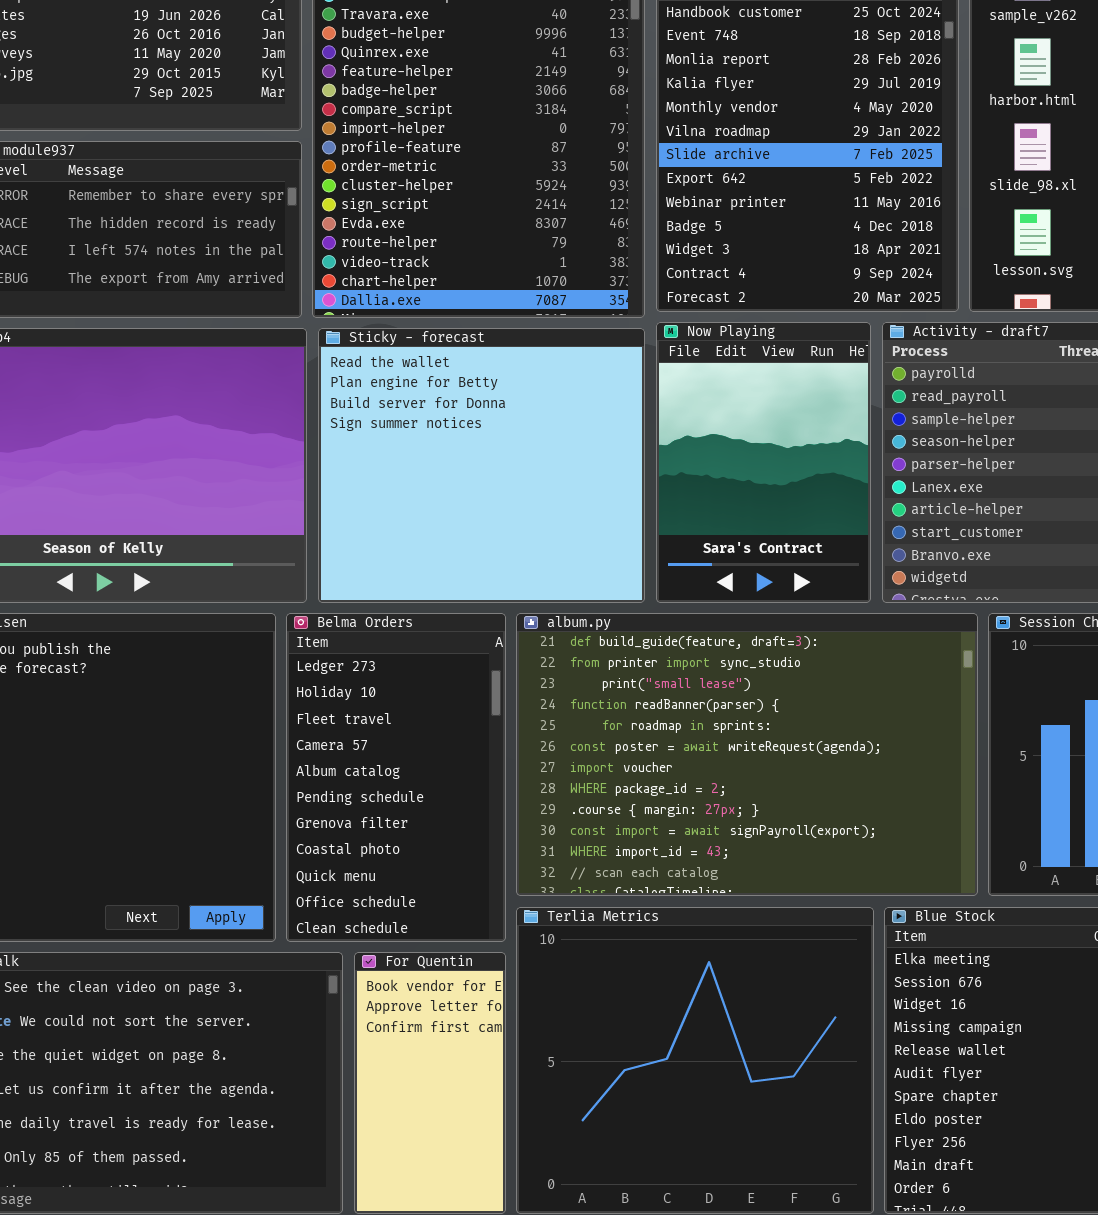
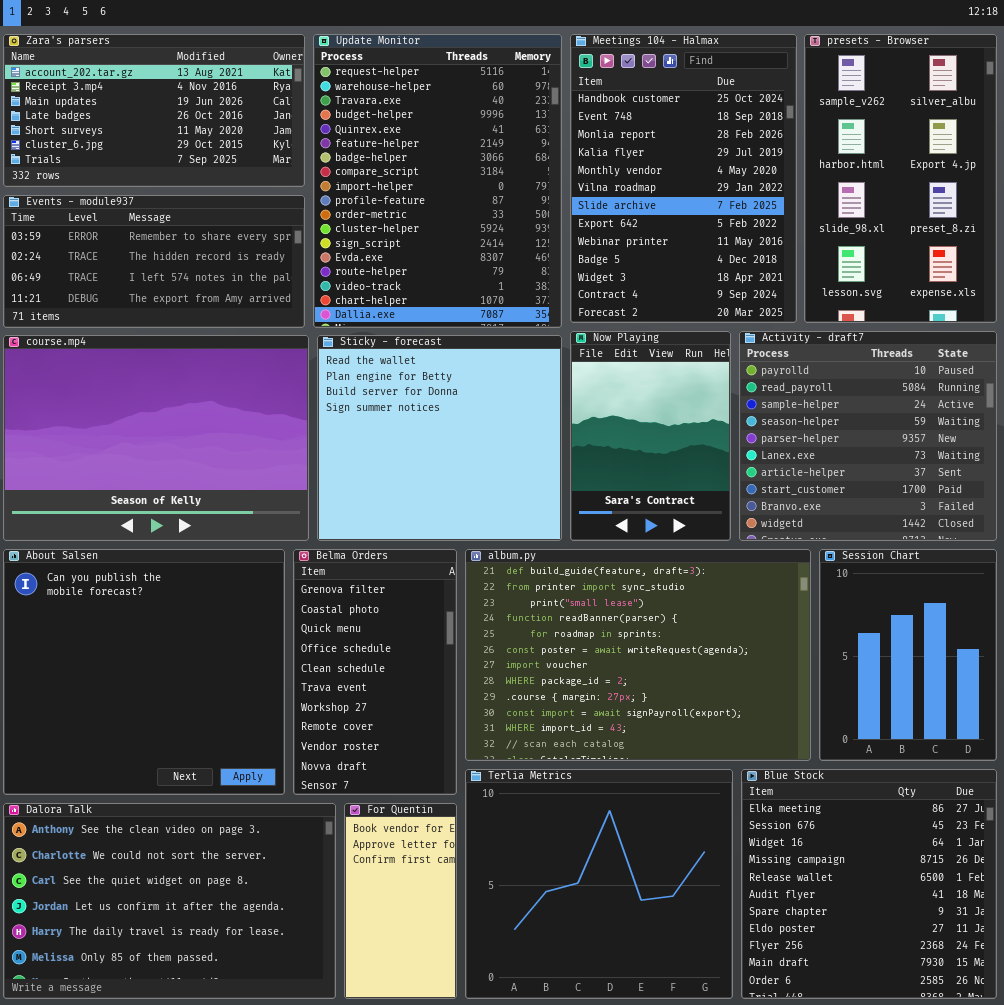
Belma Orders: [286,613,506,942] -> [293,549,457,795], scrolled down 6 rows

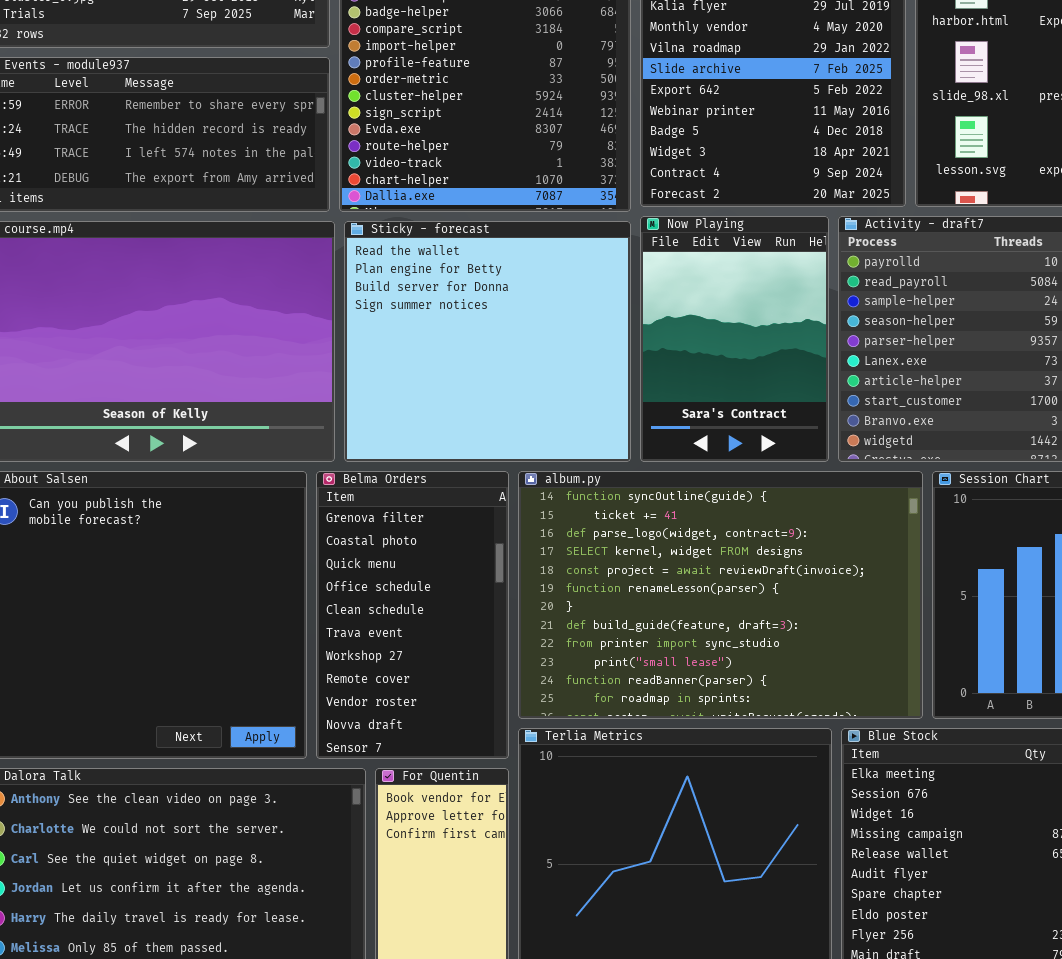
album.py: [465,549,811,761] -> [518,471,923,719], scrolled up 7 rows

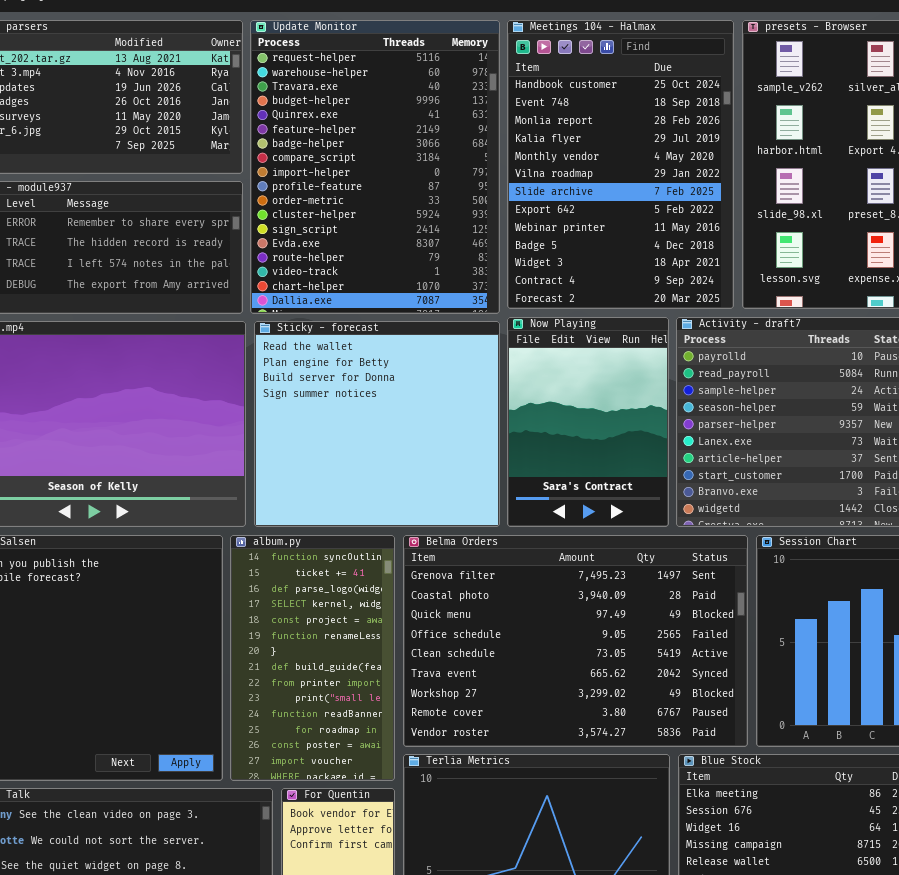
Belma Orders: [316,471,509,759] -> [403,535,748,747], moved, resized
album.py: [518,471,923,719] -> [230,535,395,781], moved, resized

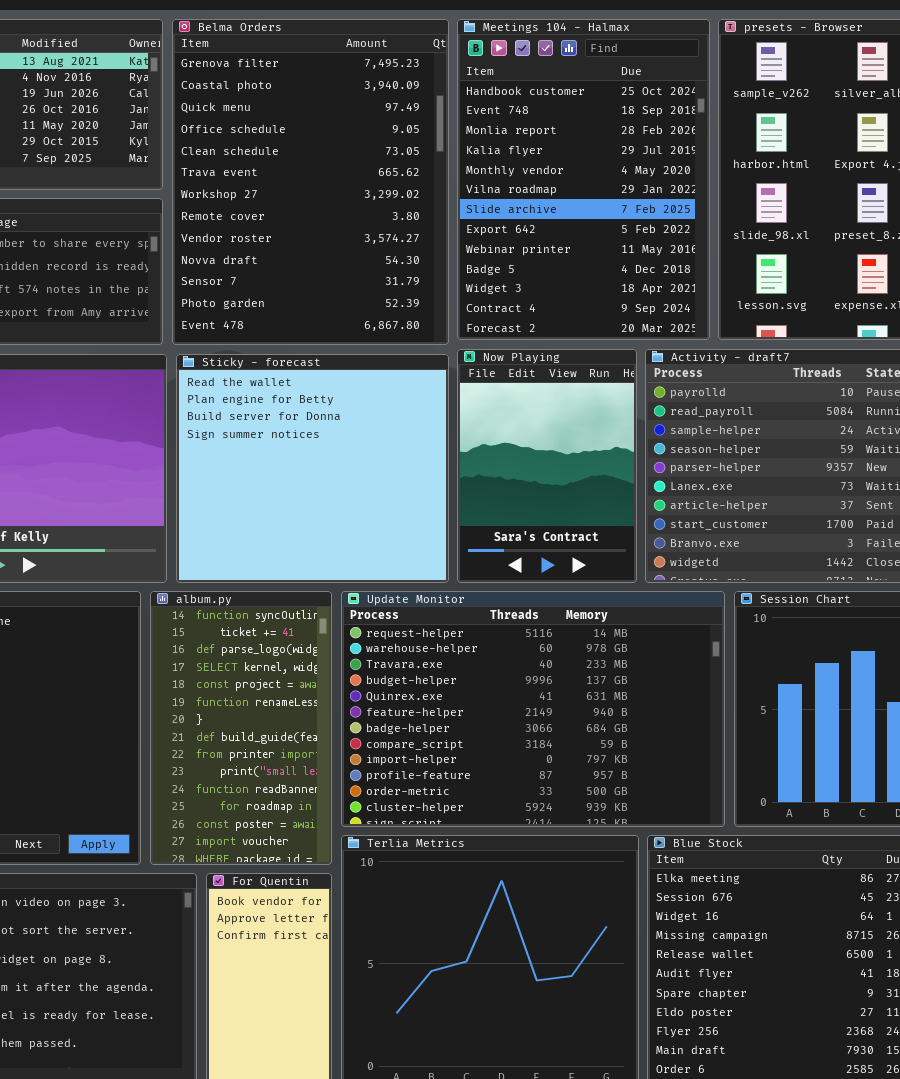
Update Monitor: [250,20,500,314] -> [341,591,725,827], moved, resized
Belma Orders: [403,535,748,747] -> [172,19,449,345], moved, resized

